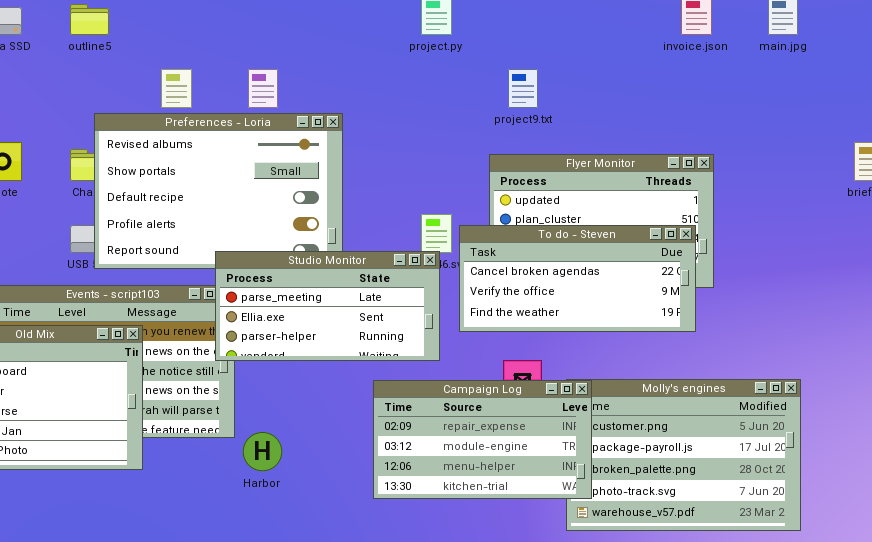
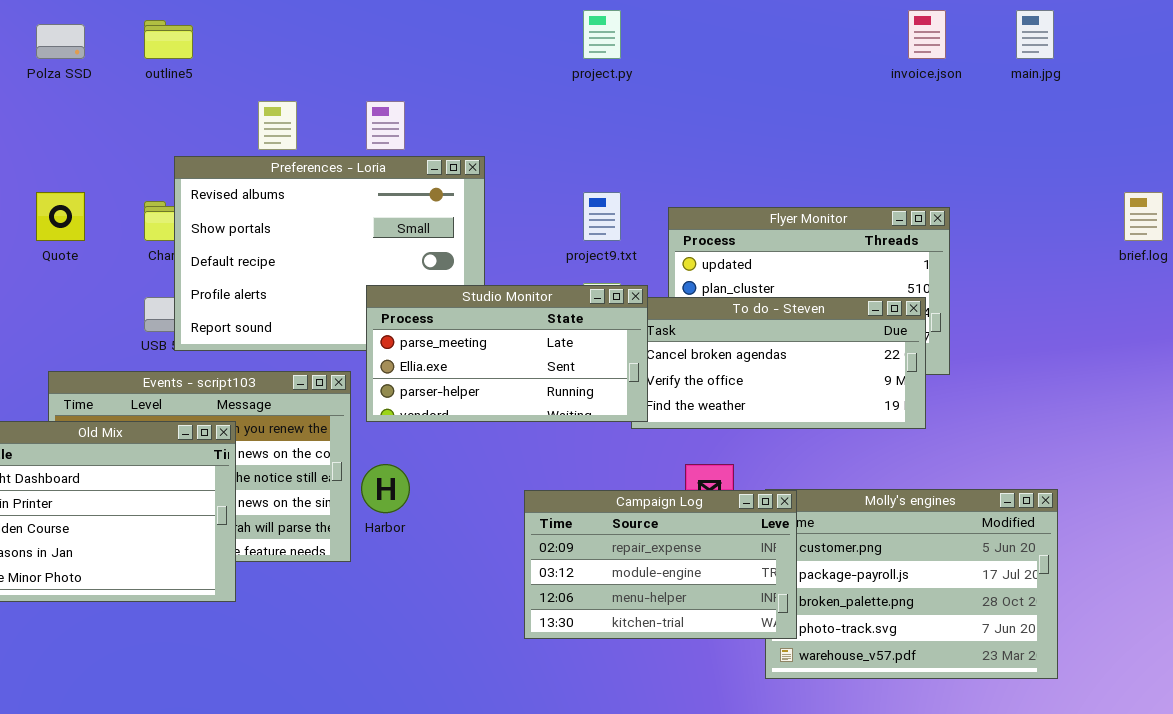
project9.txt: [508,69,538,108] -> [583,192,621,241], moved
Studio Monitor: [215,251,440,361] -> [366,285,648,422], moved
Harbor: [243,432,282,471] -> [361,464,410,513], moved

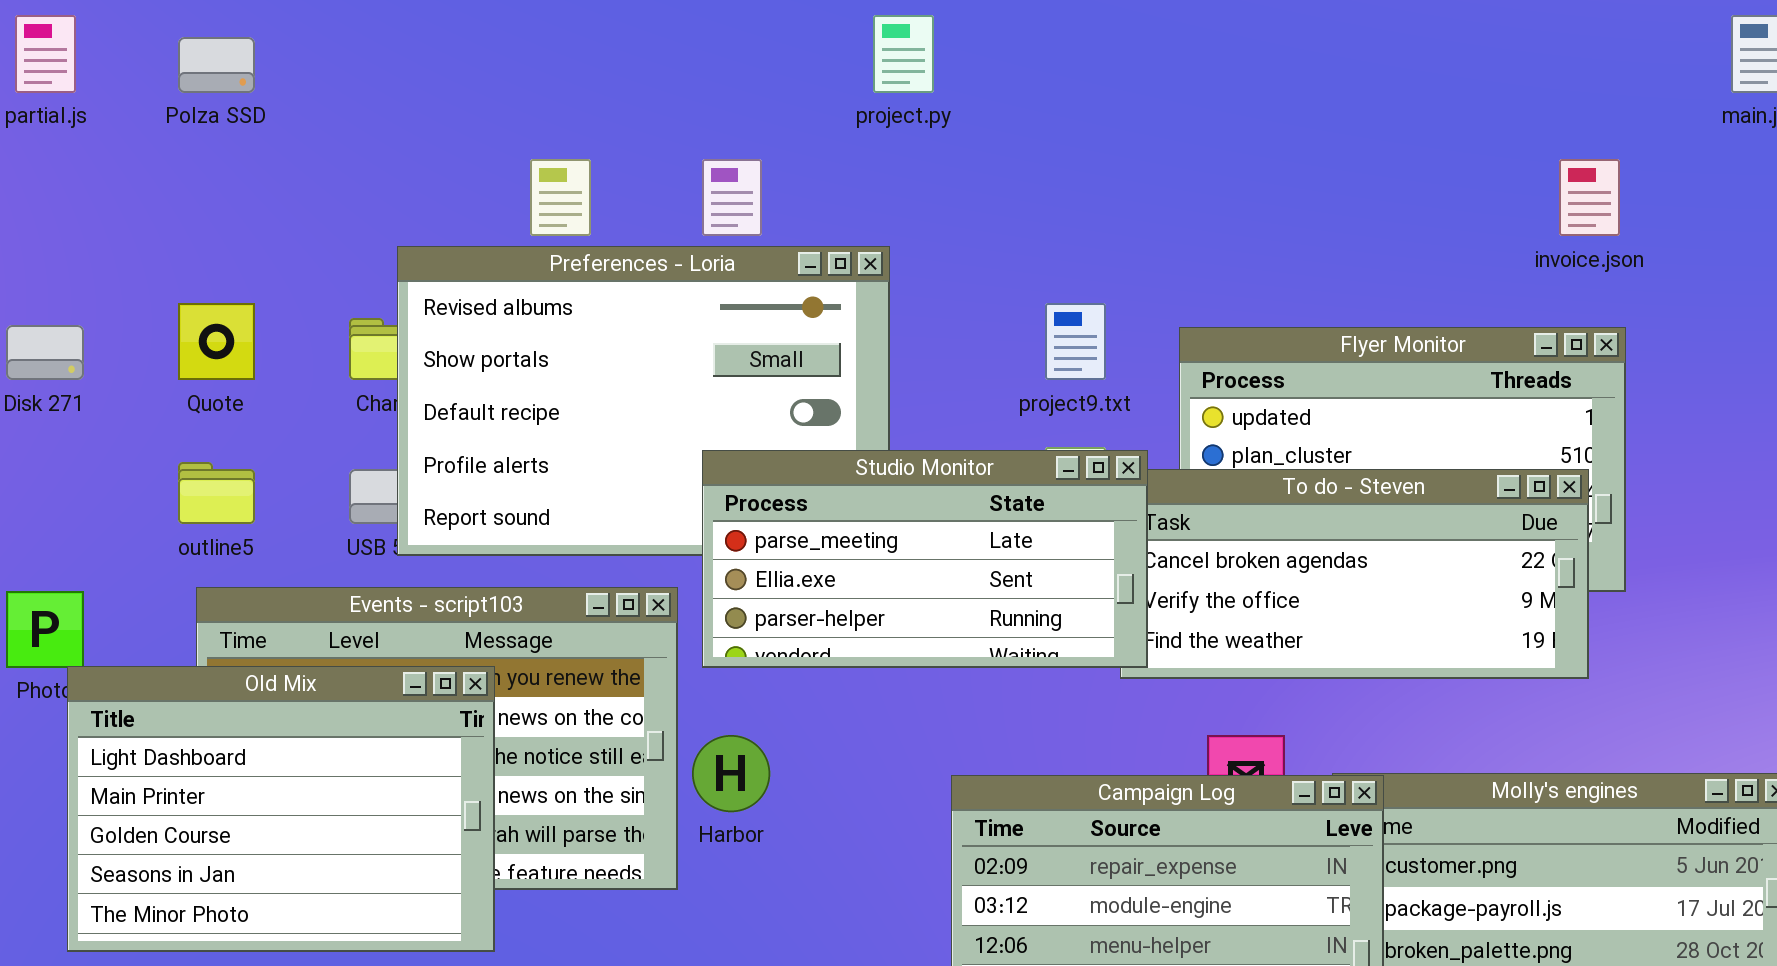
project.py: [583,10,621,59] -> [873,15,934,93], moved
invoice.json: [908,10,946,59] -> [1559,159,1620,236], moved
outline5: [144,20,193,59] -> [178,462,255,524], moved

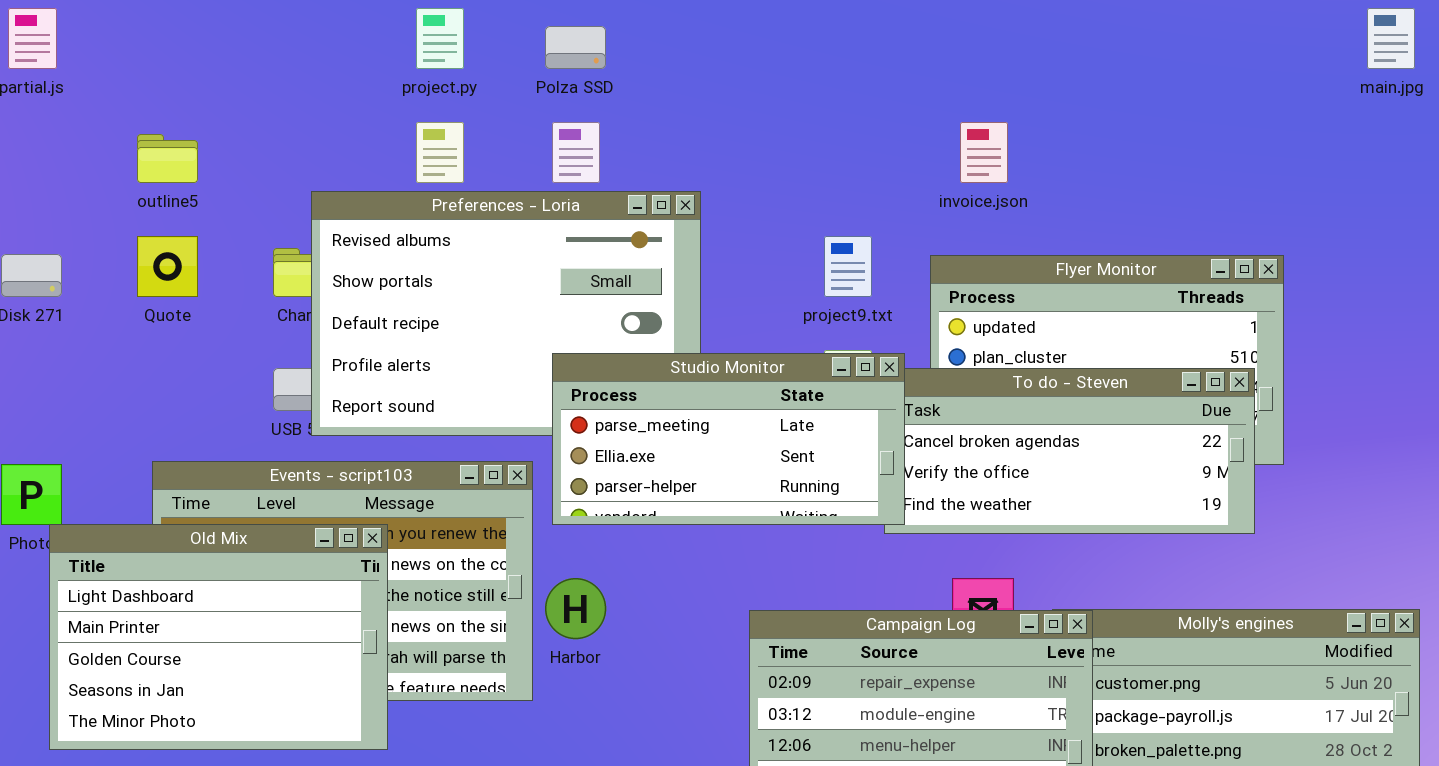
project.py: [873,15,934,93] -> [416,8,464,69], moved
Polza SSD: [178,37,255,93] -> [545,26,606,69], moved
invoice.json: [1559,159,1620,236] -> [960,122,1008,183], moved
outline5: [178,462,255,524] -> [137,134,198,183], moved

